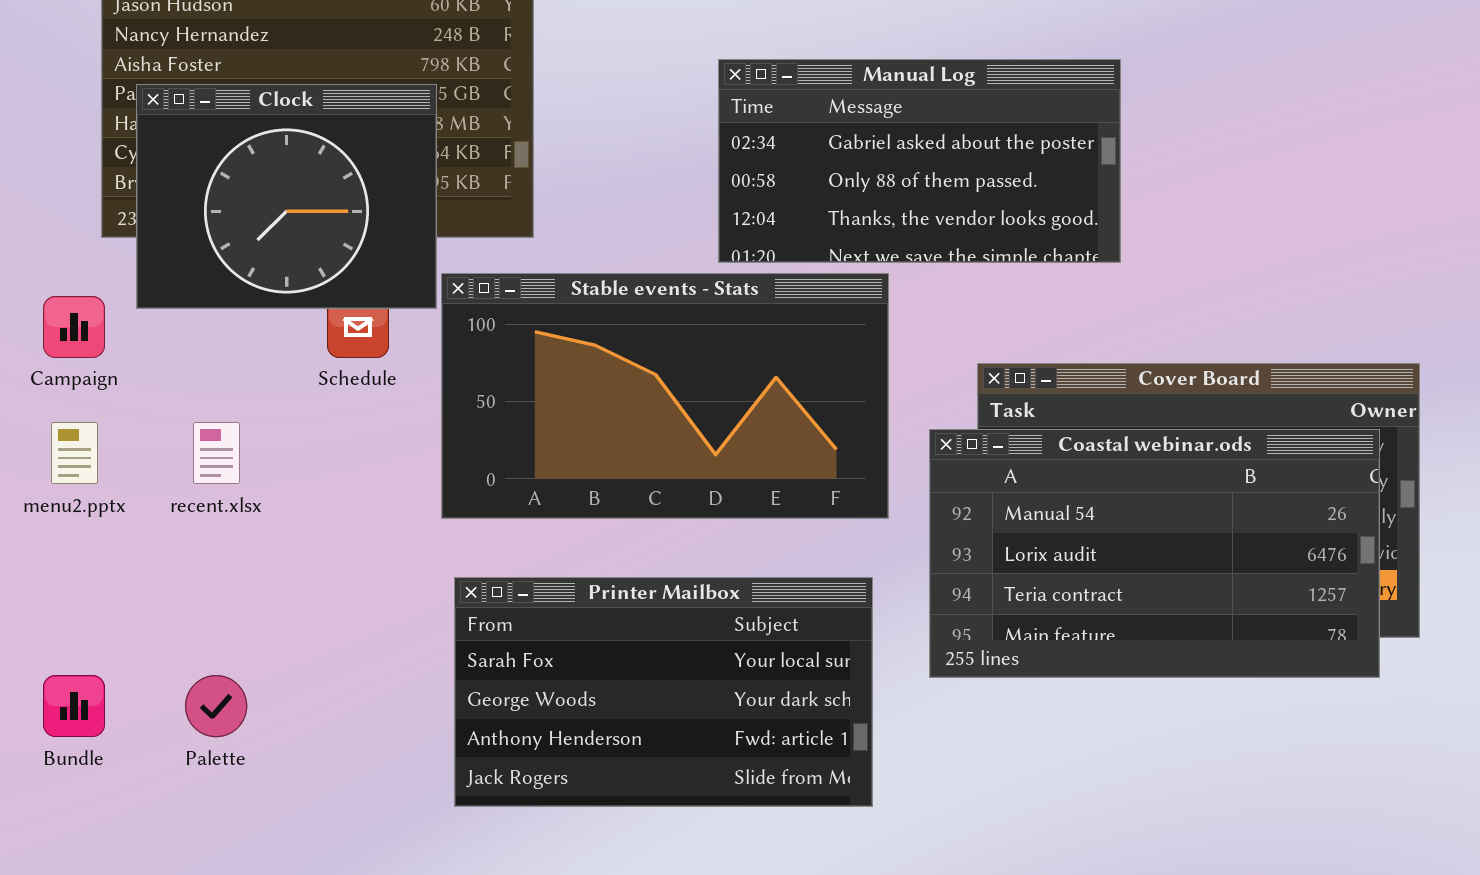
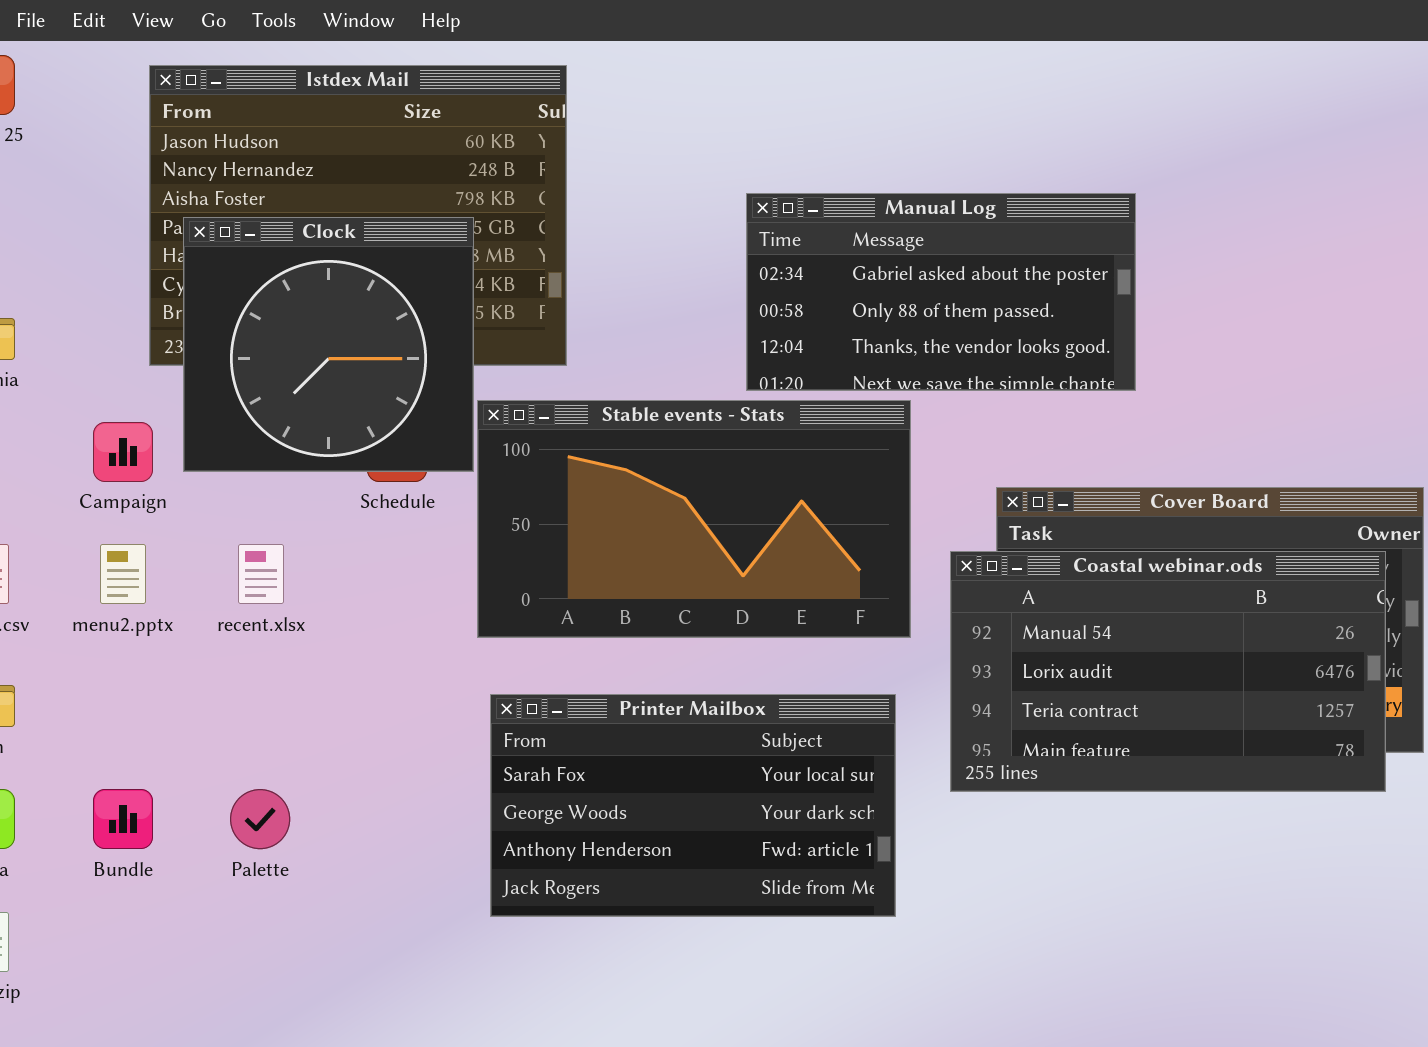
Clock: [136,84,437,309] -> [183,217,474,472], resized

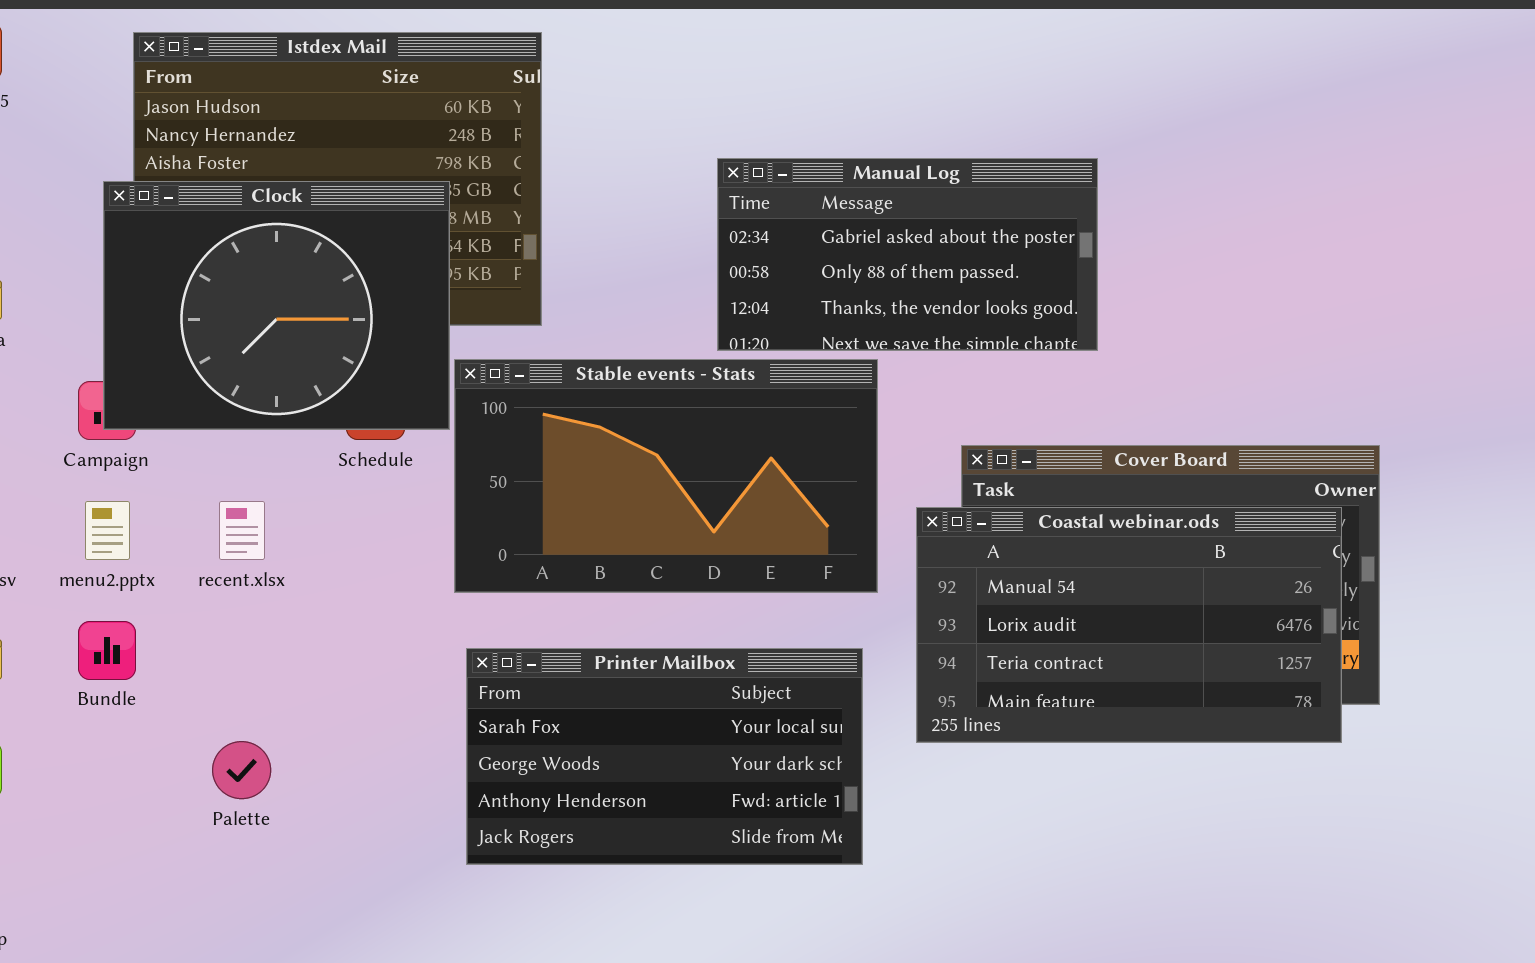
Clock: [183,217,474,472] -> [103,181,450,430], resized
Bundle: [93,789,153,849] -> [78,621,136,680], moved

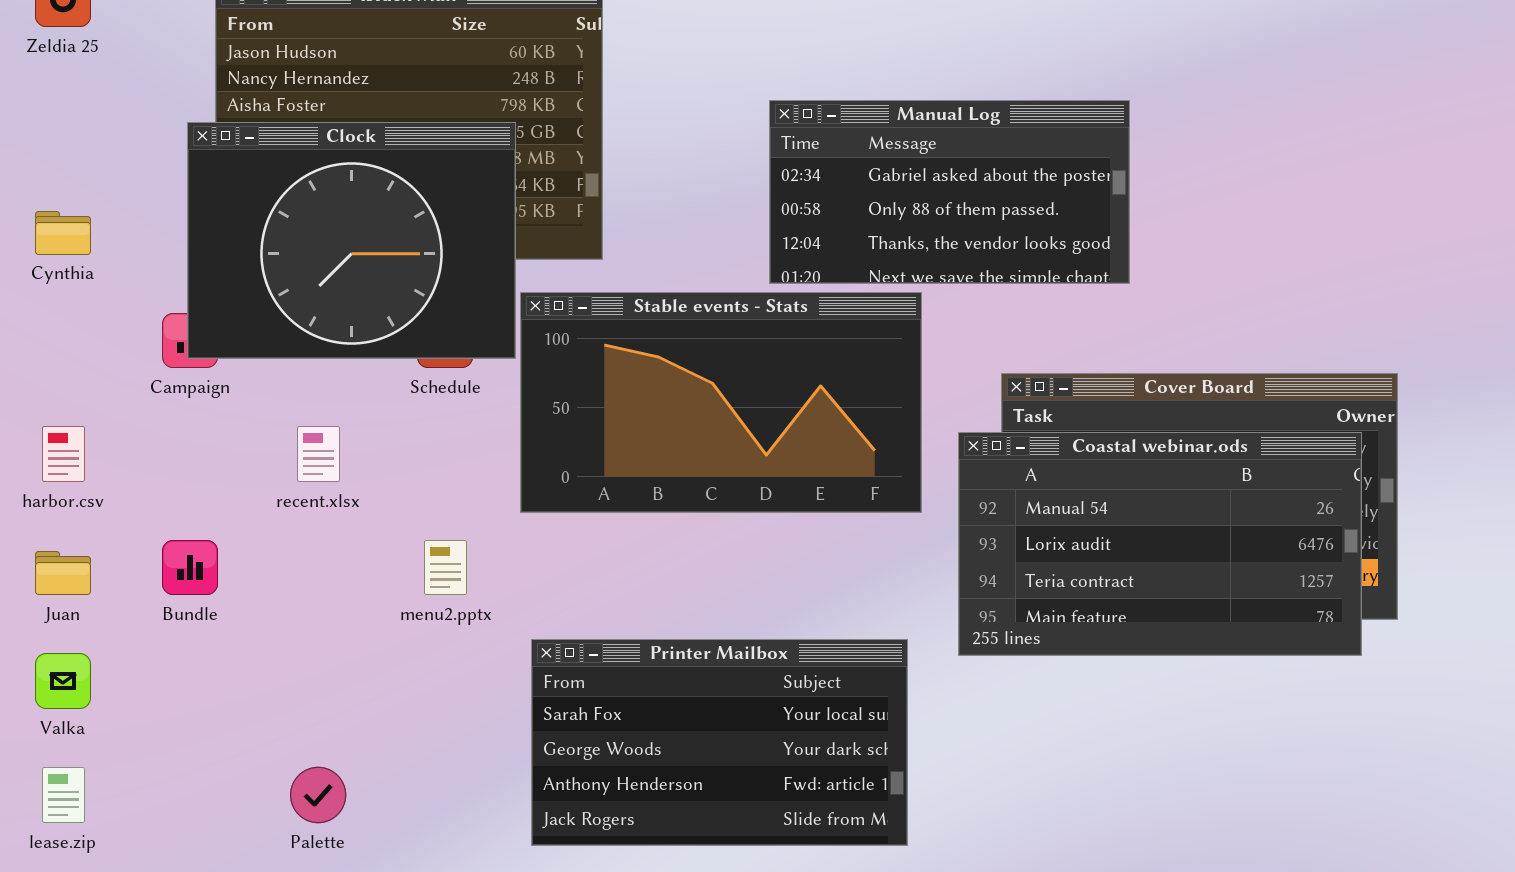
menu2.pptx: [85,501,130,560] -> [424,540,467,595], moved
Printer Mailbox: [466,648,863,865] -> [531,639,908,846], moved
Palette: [212,741,271,799] -> [290,767,346,823], moved

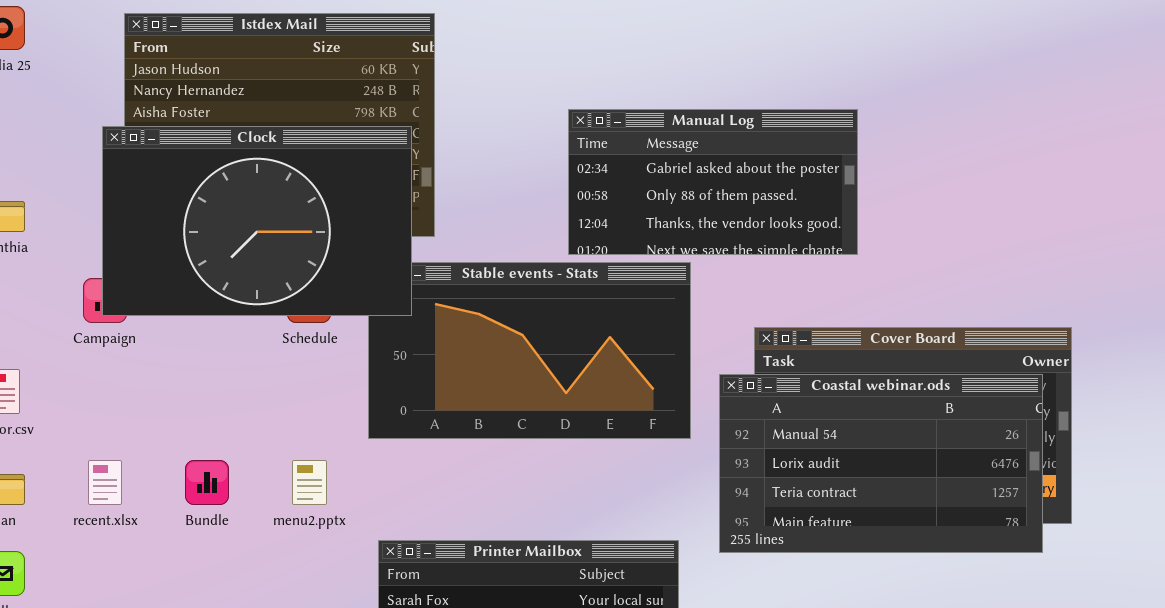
Clock: [187,122,516,359] -> [102,126,412,316], resized
recent.xlsx: [297,426,340,482] -> [88,460,122,505], moved
Bundle: [162,540,218,595] -> [185,460,229,505], moved

